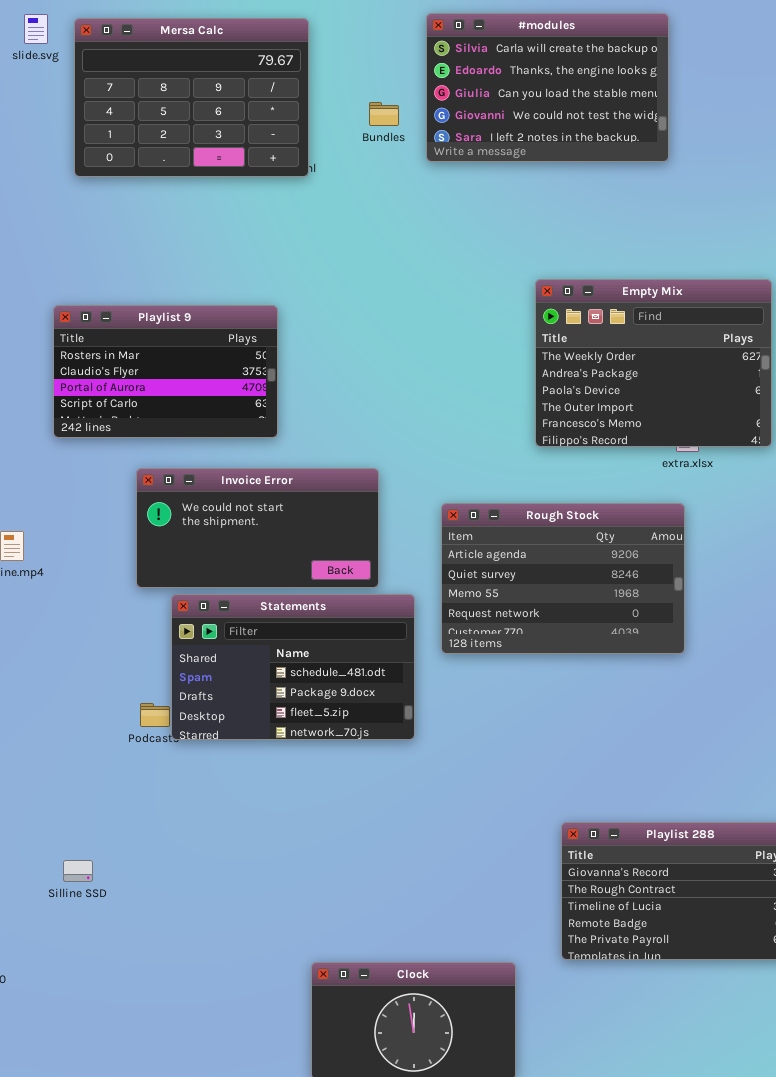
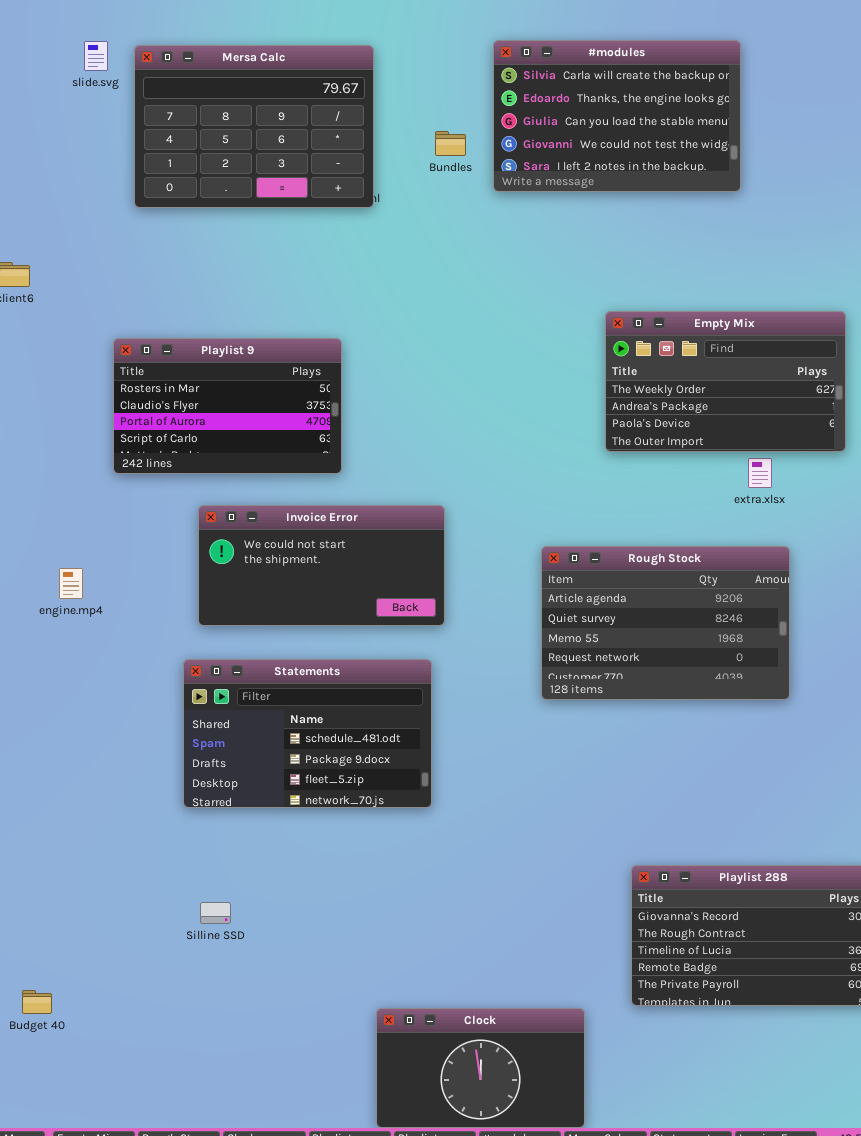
Empty Mix: [535,279,772,447] -> [605,311,846,452], resized
Rough Stock: [441,503,685,654] -> [541,546,790,700], moved
Statements: [171,594,415,740] -> [183,659,432,808], moved
Silline SSD: [63,860,93,882] -> [200,902,231,924], moved

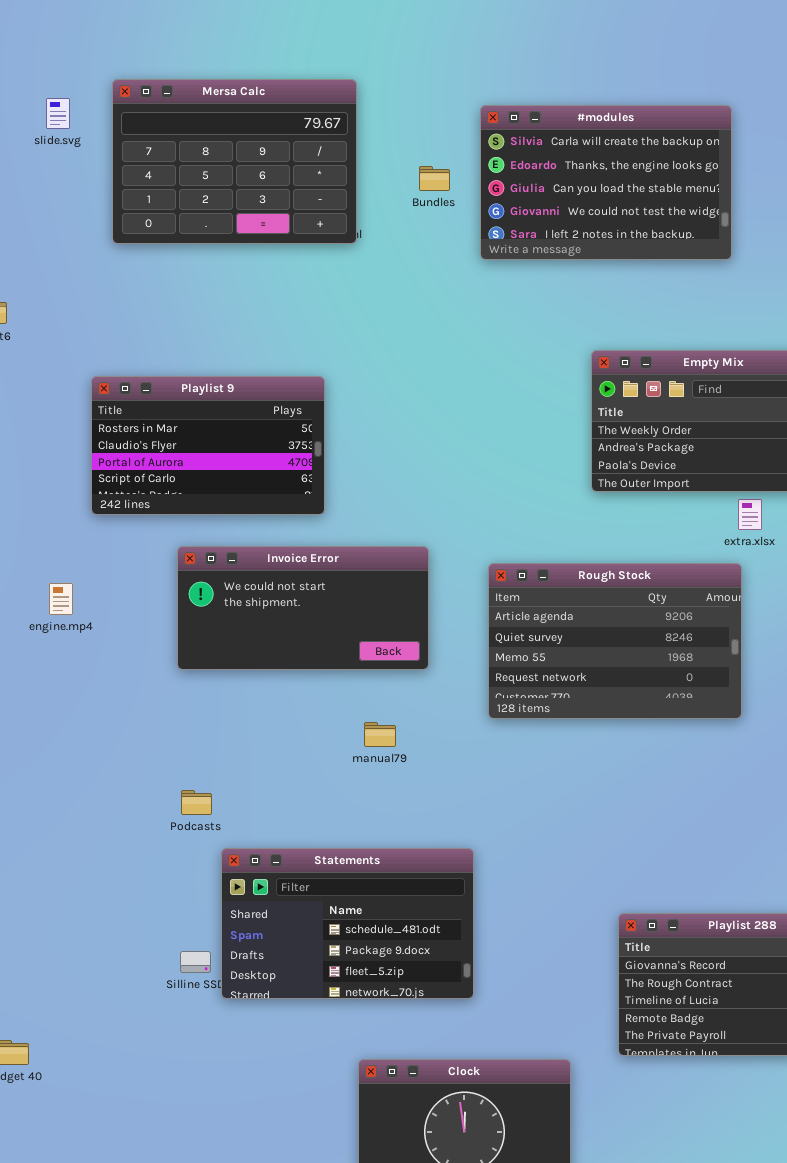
#modules: [493,40,741,192] -> [480,105,732,260], moved
slide.svg: [84,41,108,71] -> [46,98,70,129], moved
Rough Stock: [541,546,790,700] -> [488,563,742,719], moved
engine.mp4: [59,568,83,599] -> [49,583,73,615], moved
Statements: [183,659,432,808] -> [221,848,474,999], moved

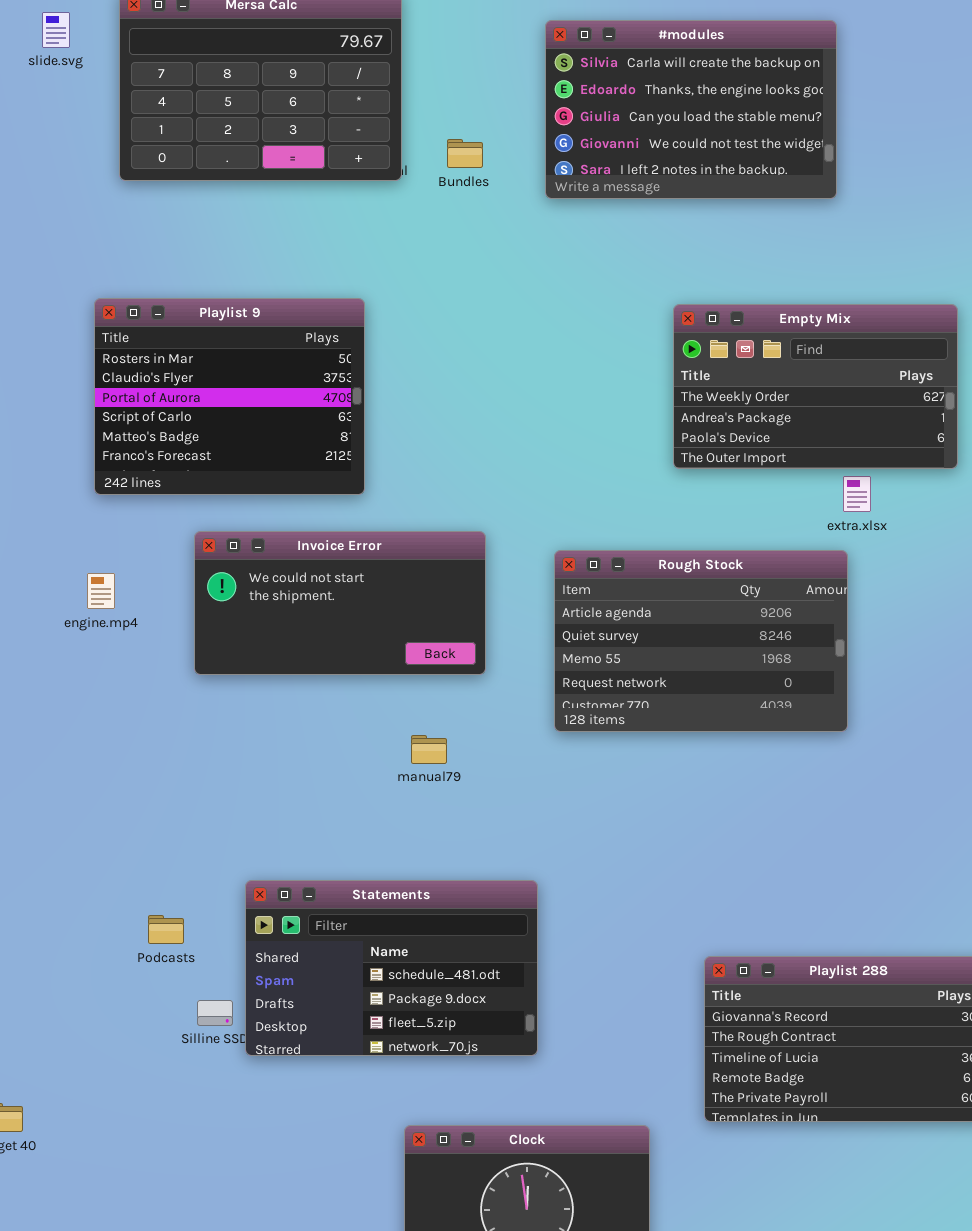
Bundles: [419,166,450,191] -> [447,139,483,168], moved
Playlist 9: [91,376,325,515] -> [94,298,365,495], resized
engine.mp4: [49,583,73,615] -> [87,573,115,609], moved
Podcasts: [181,790,212,815] -> [148,915,184,944], moved

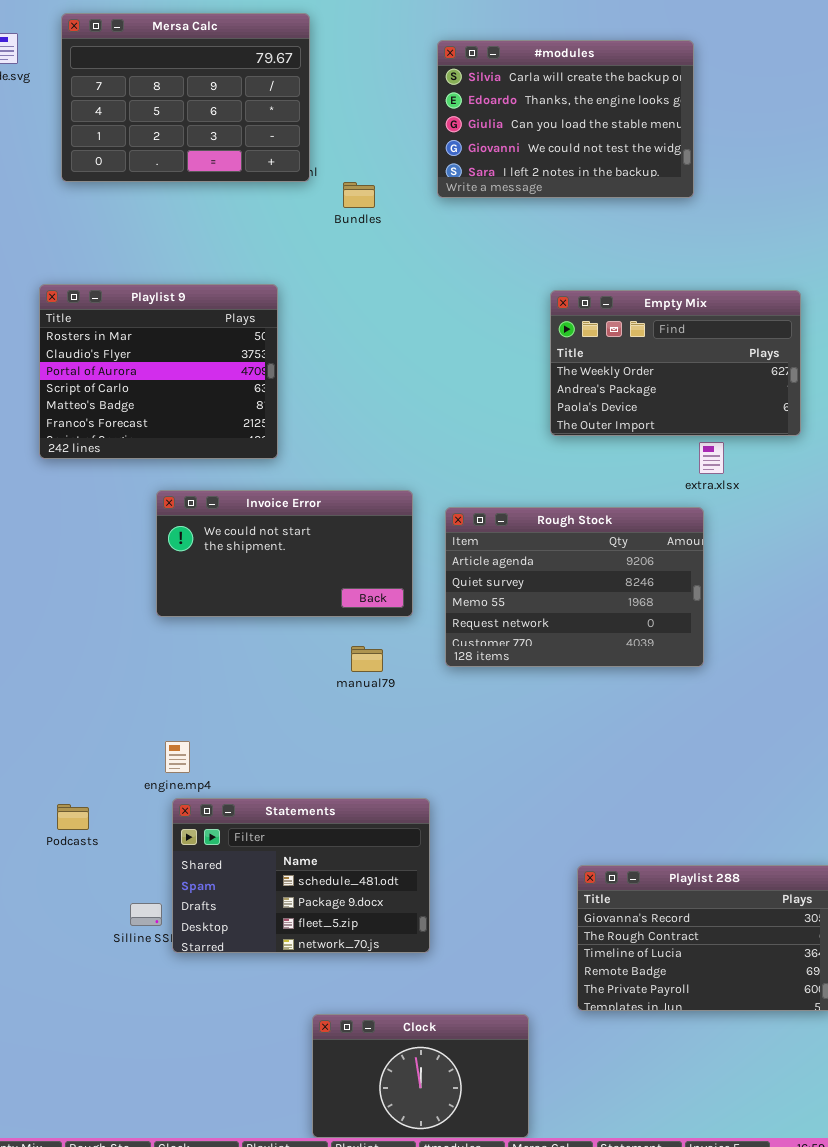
Bundles: [447,139,483,168] -> [343,182,375,208], moved
Invoice Error: [194,531,486,675] -> [156,490,413,617], moved
engine.mp4: [87,573,115,609] -> [165,741,190,773], moved
manual79: [411,735,447,764] -> [351,646,383,672], moved
Podcasts: [148,915,184,944] -> [57,804,89,830], moved

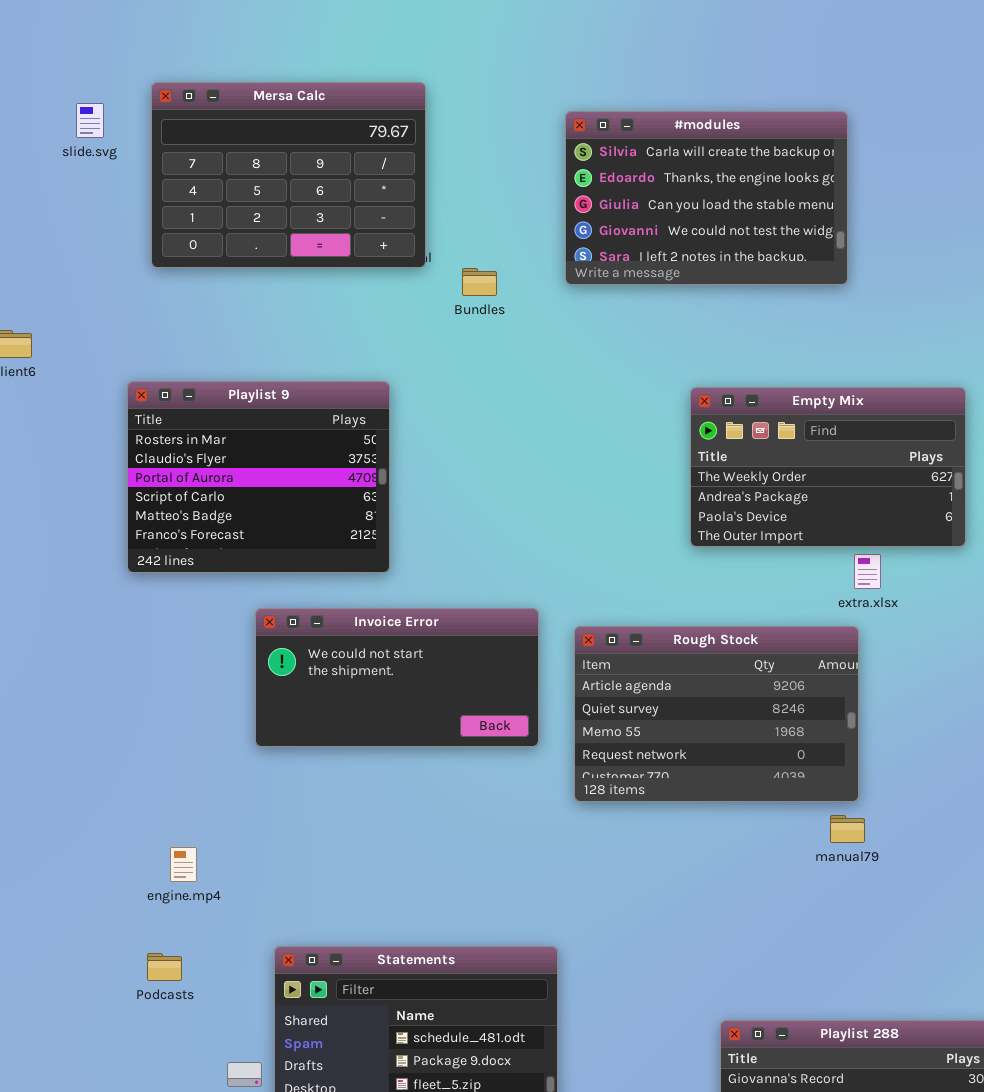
manual79: [351,646,383,672] -> [830,815,865,843], moved
engine.mp4: [165,741,190,773] -> [170,847,197,882], moved

